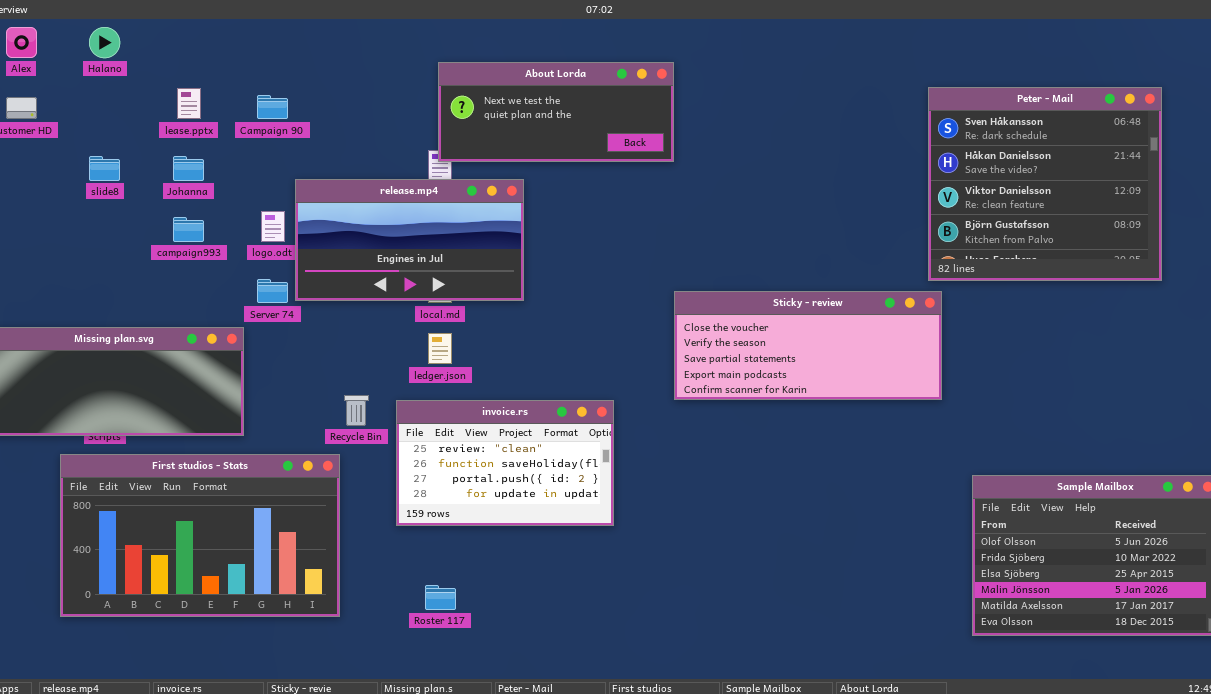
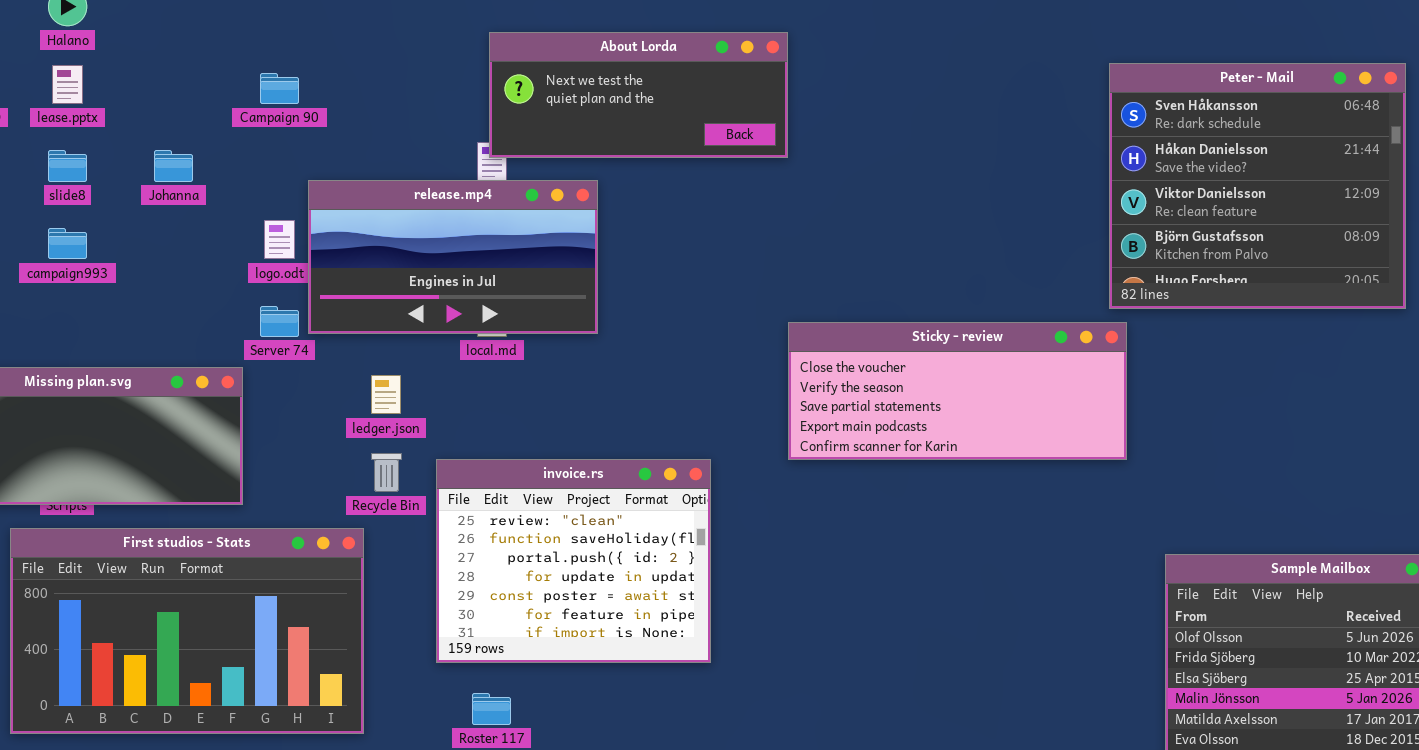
lease.pptx: [177,88,201,119] -> [52,65,83,104], moved
campaign993: [173,217,204,242] -> [48,228,87,259], moved
ledger.json: [428,333,452,364] -> [371,375,401,414], moved
invoice.rs: [396,400,614,526] -> [436,459,711,663], resized

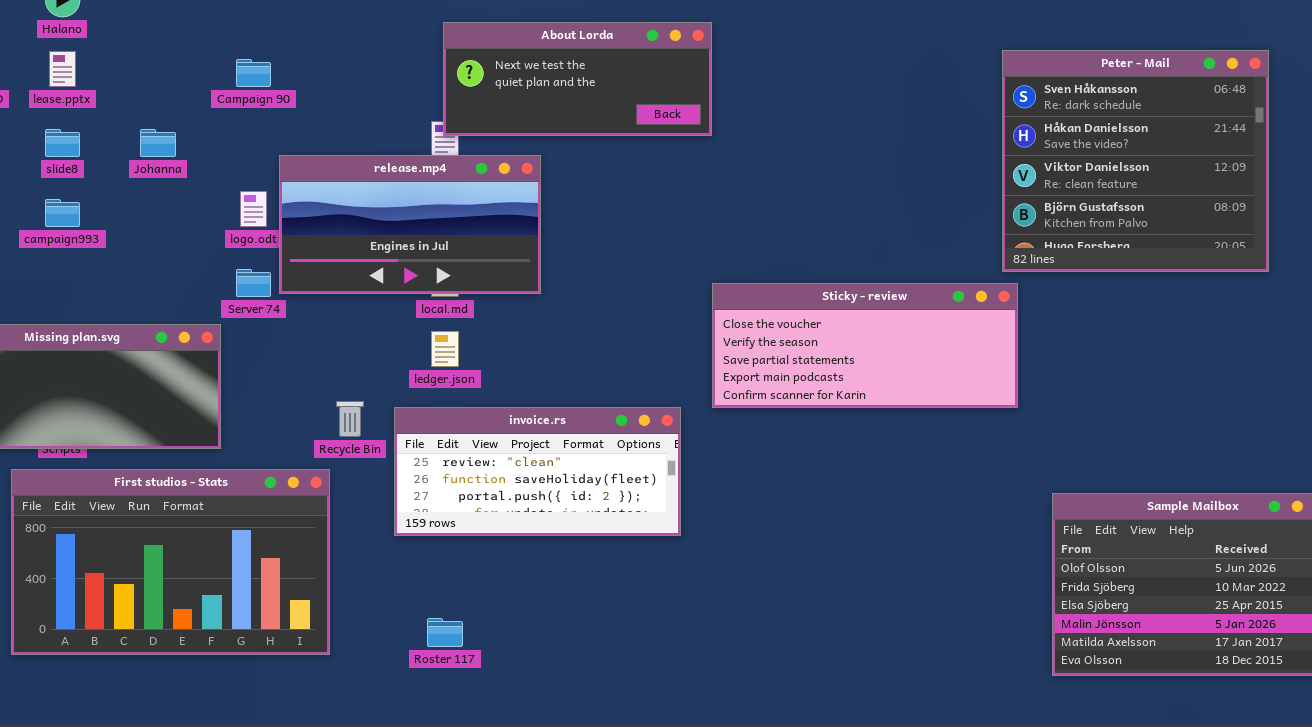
ledger.json: [371,375,401,414] -> [431,331,459,367], moved
invoice.rs: [436,459,711,663] -> [394,407,681,536], resized

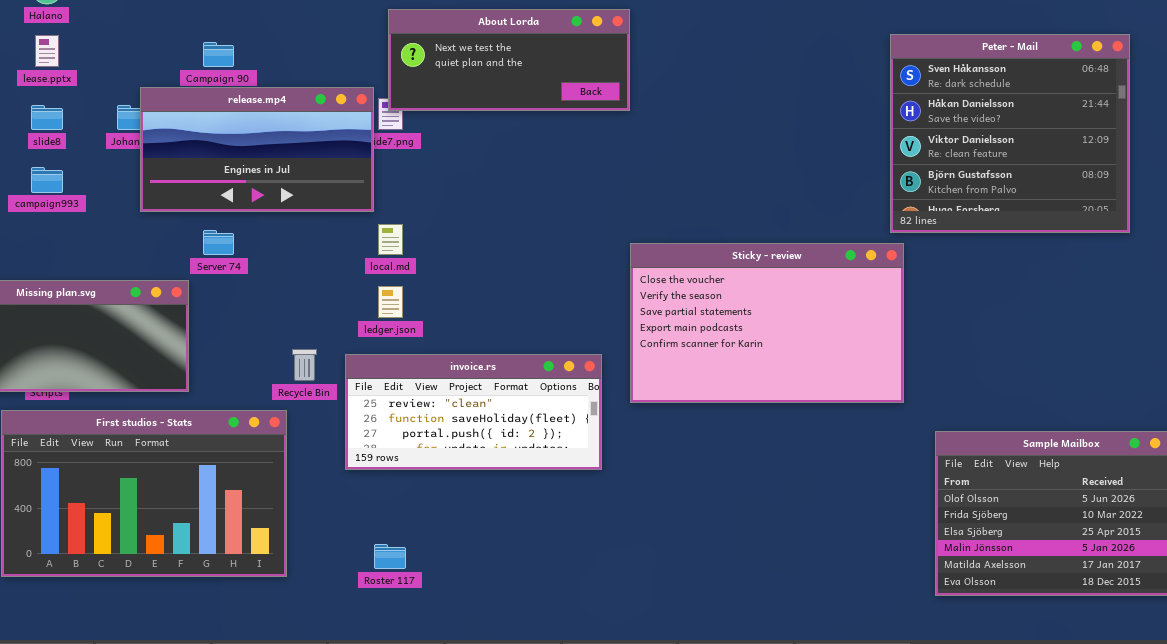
release.mp4: [279,155,541,294] -> [140,87,374,212], moved
Sticky - review: [712,283,1018,408] -> [630,243,904,403], resized

